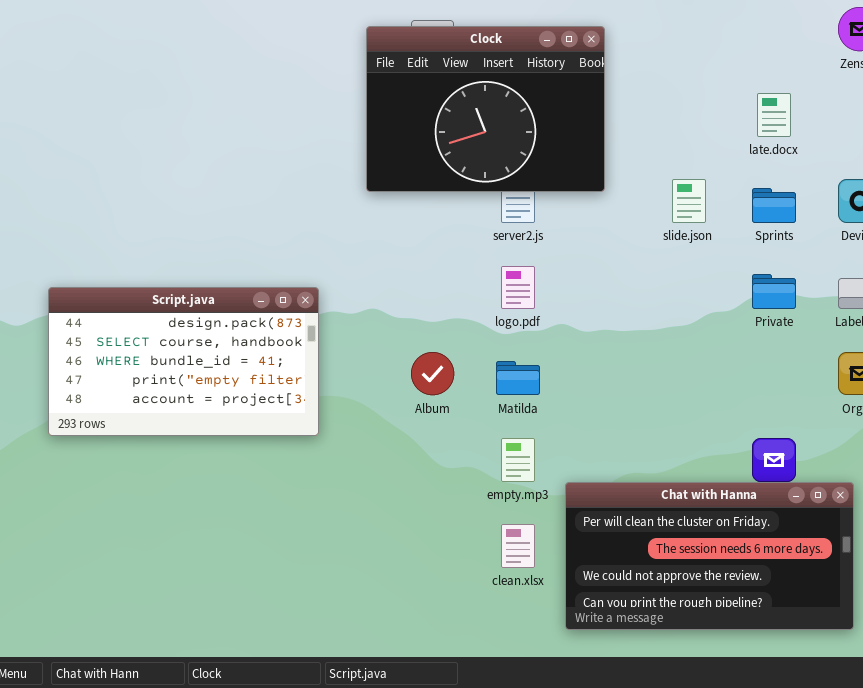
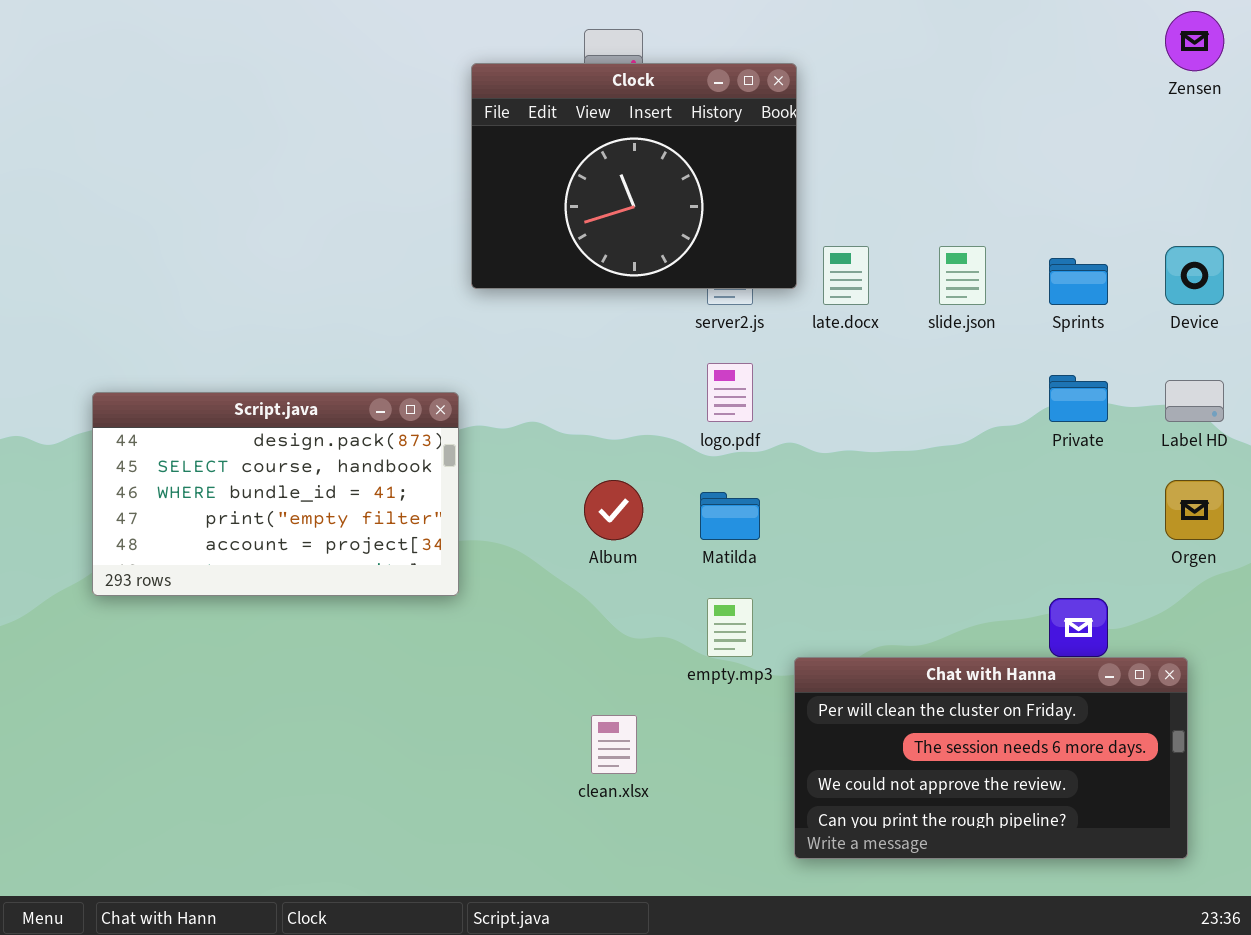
Clock: [366,26,605,192] -> [471,63,797,289], moved
late.docx: [757,93,791,137] -> [823,246,869,305], moved
clean.xlsx: [501,524,535,568] -> [591,715,637,774], moved

